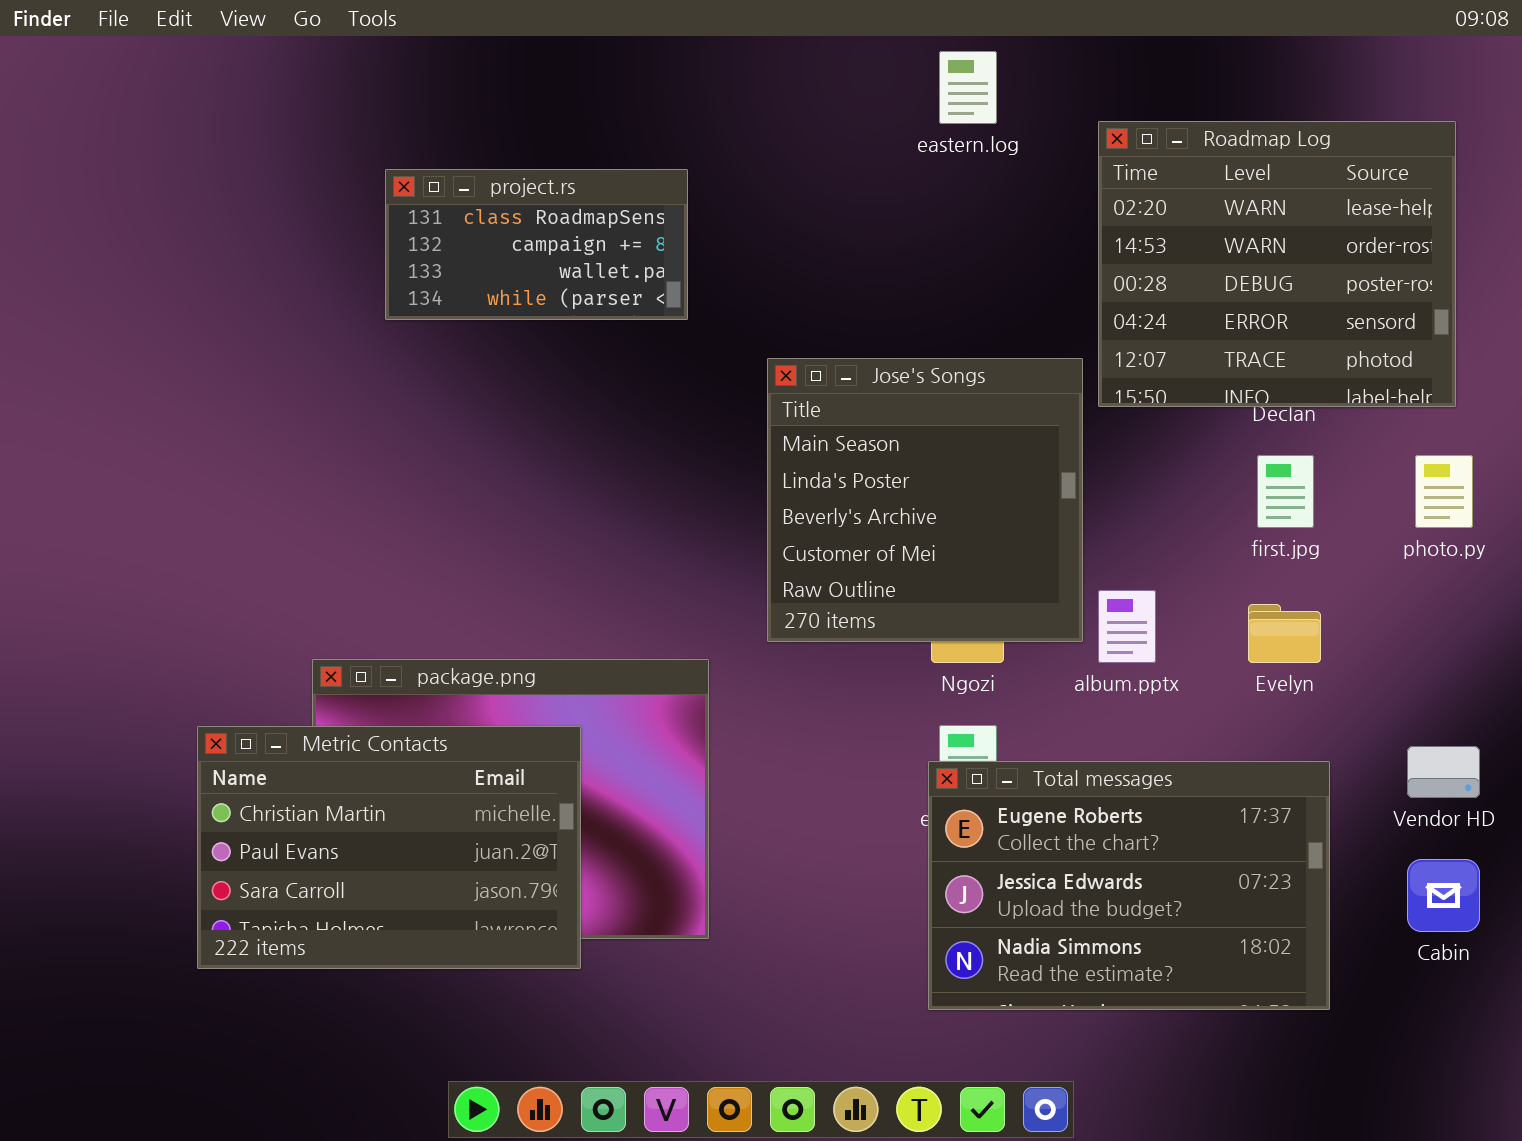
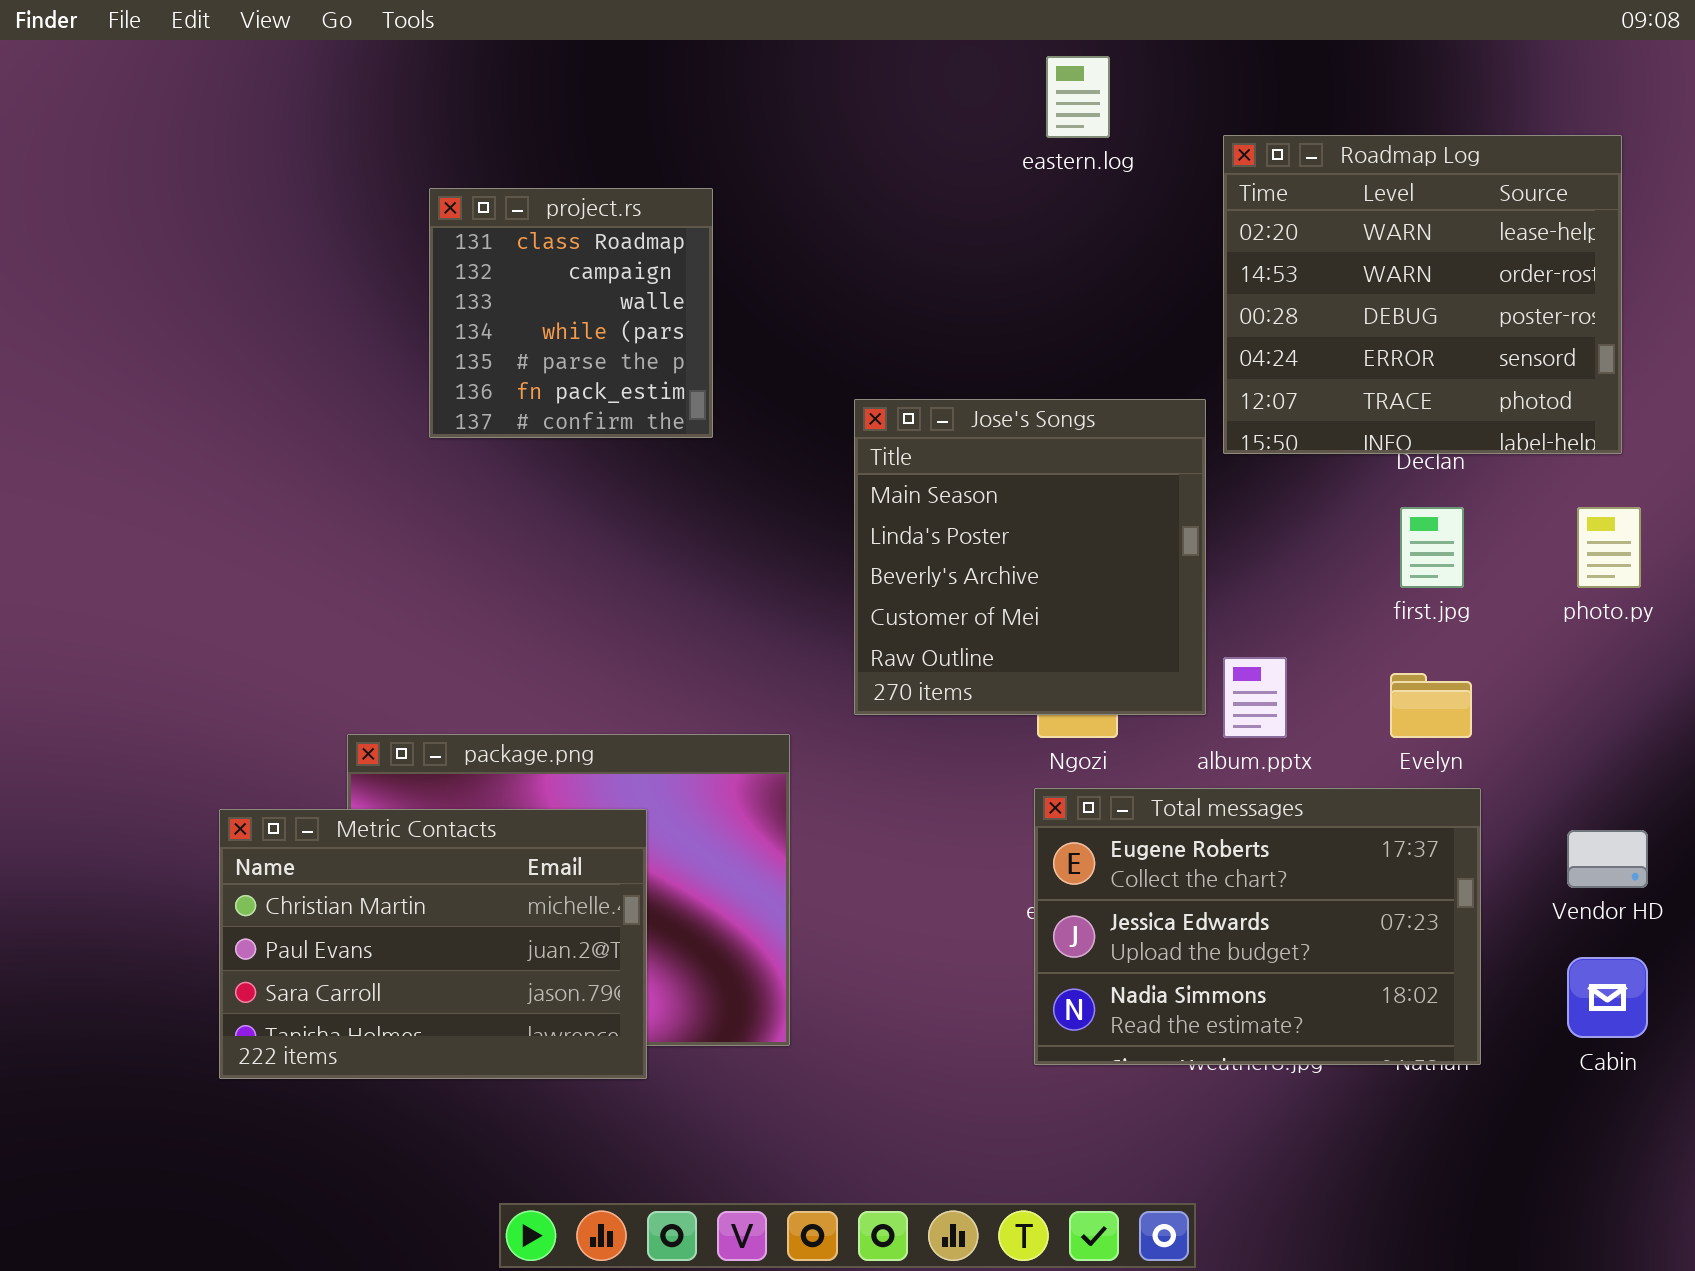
project.rs: [385,169,688,320] -> [429,188,713,438], resized
Total messages: [928,761,1330,1010] -> [1034,788,1481,1065], moved

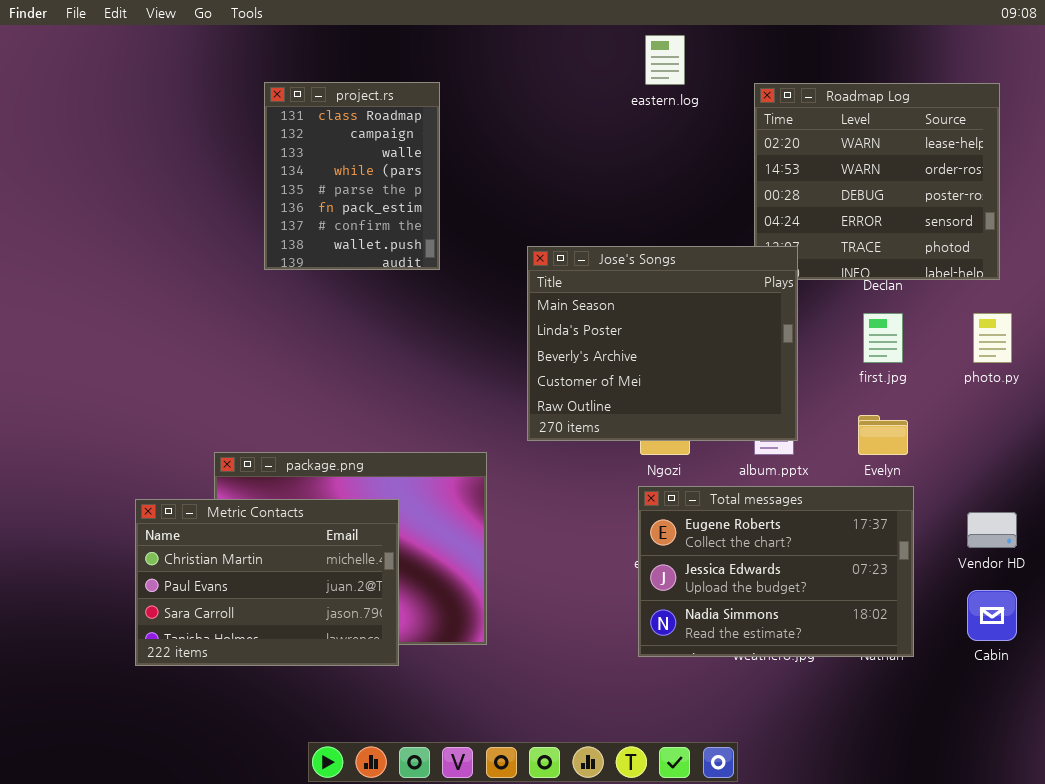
project.rs: [429,188,713,438] -> [264,82,440,270], resized
Jose's Songs: [854,399,1206,715] -> [527,246,798,441], resized

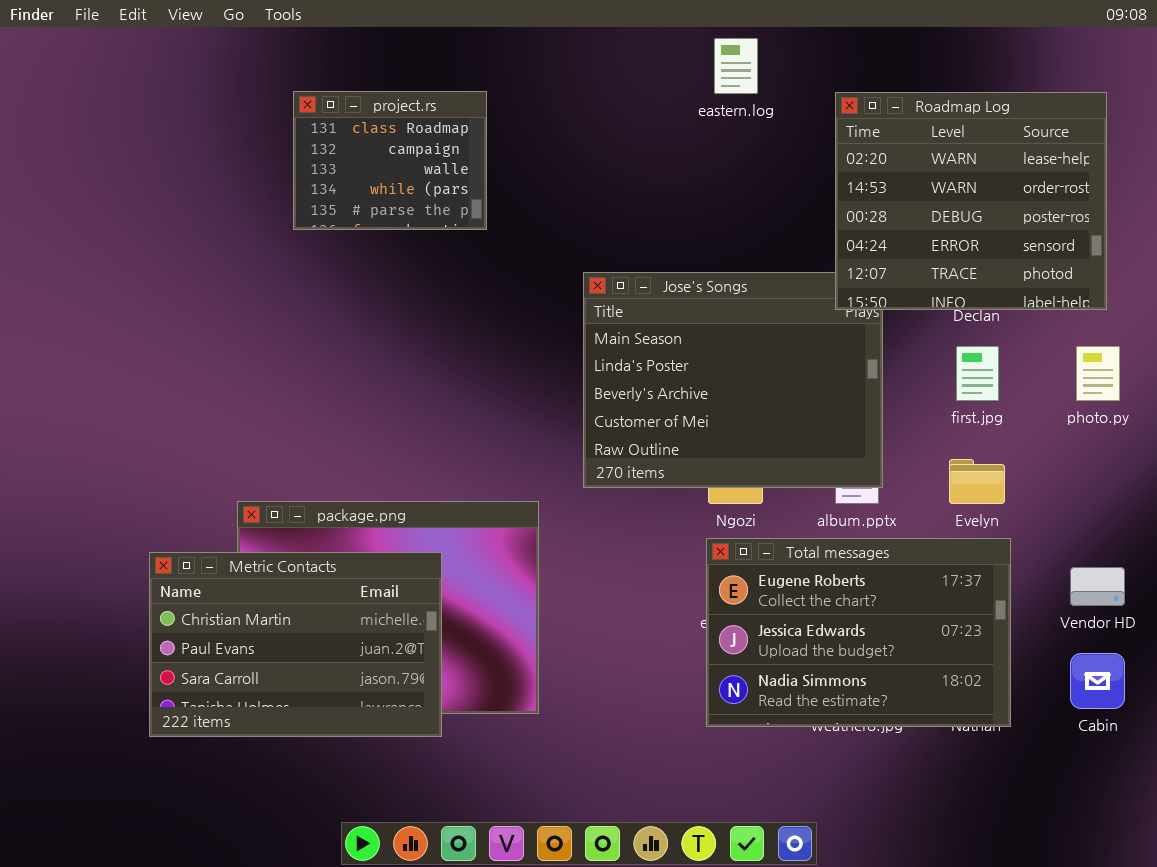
project.rs: [264,82,440,270] -> [293,91,487,230], resized
Roadmap Log: [754,83,1000,280] -> [835,92,1107,310], raised

